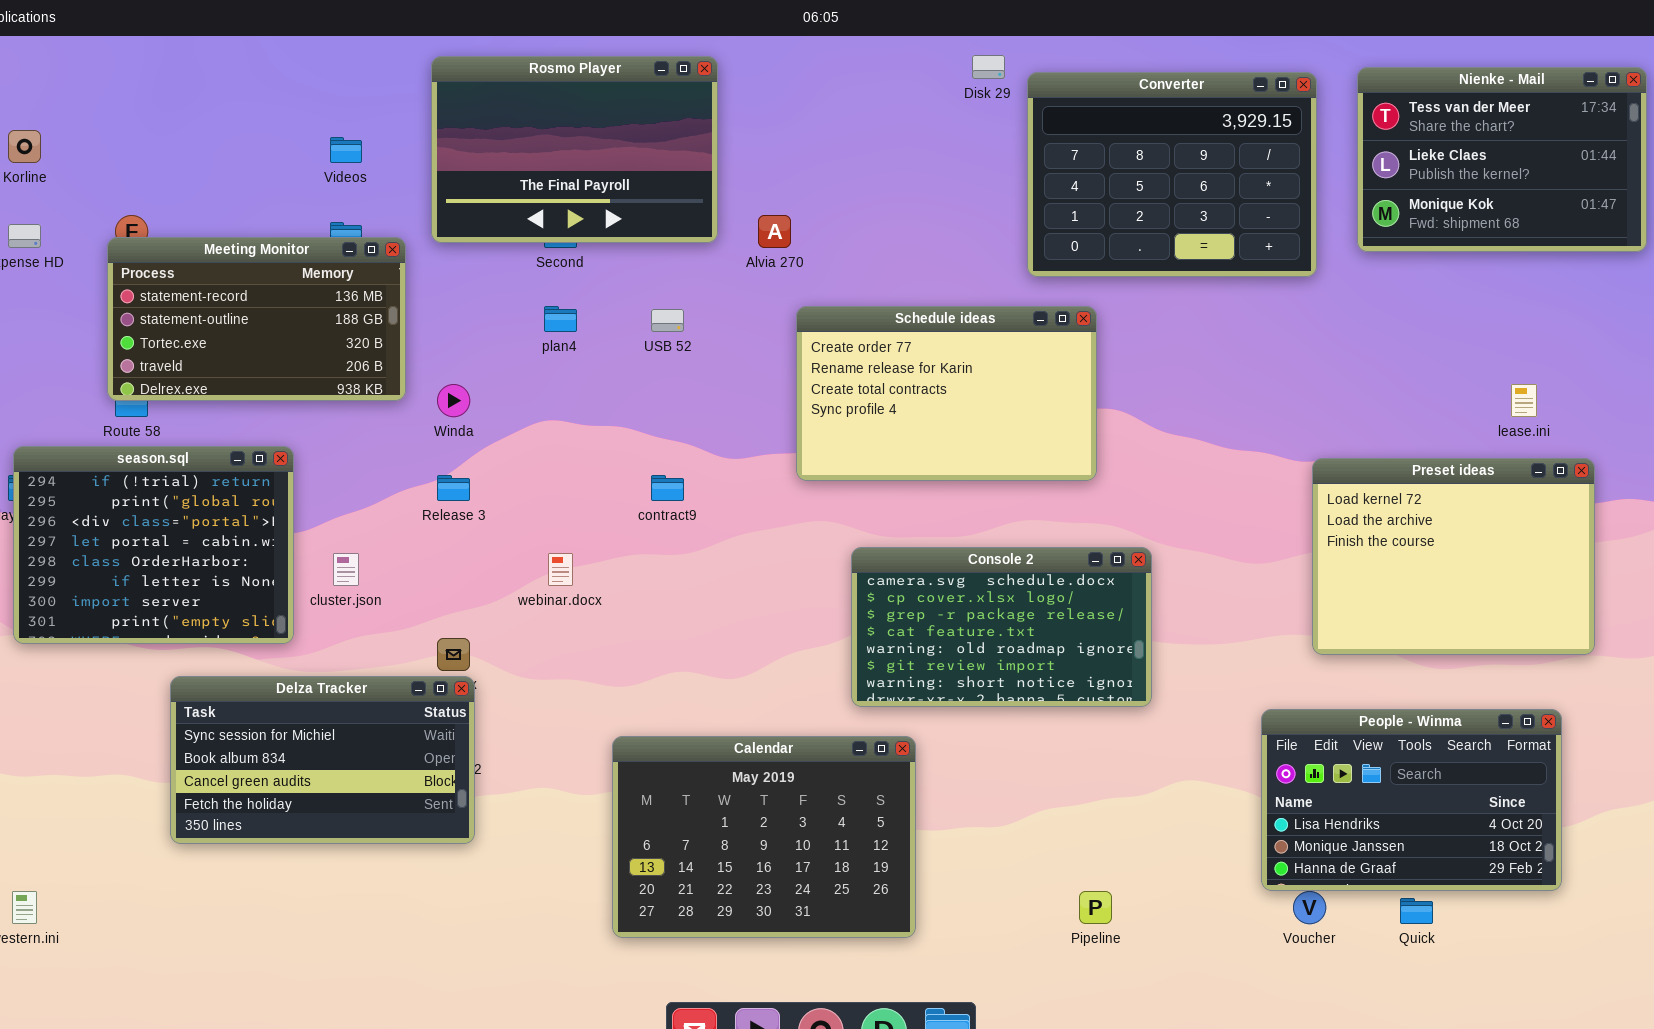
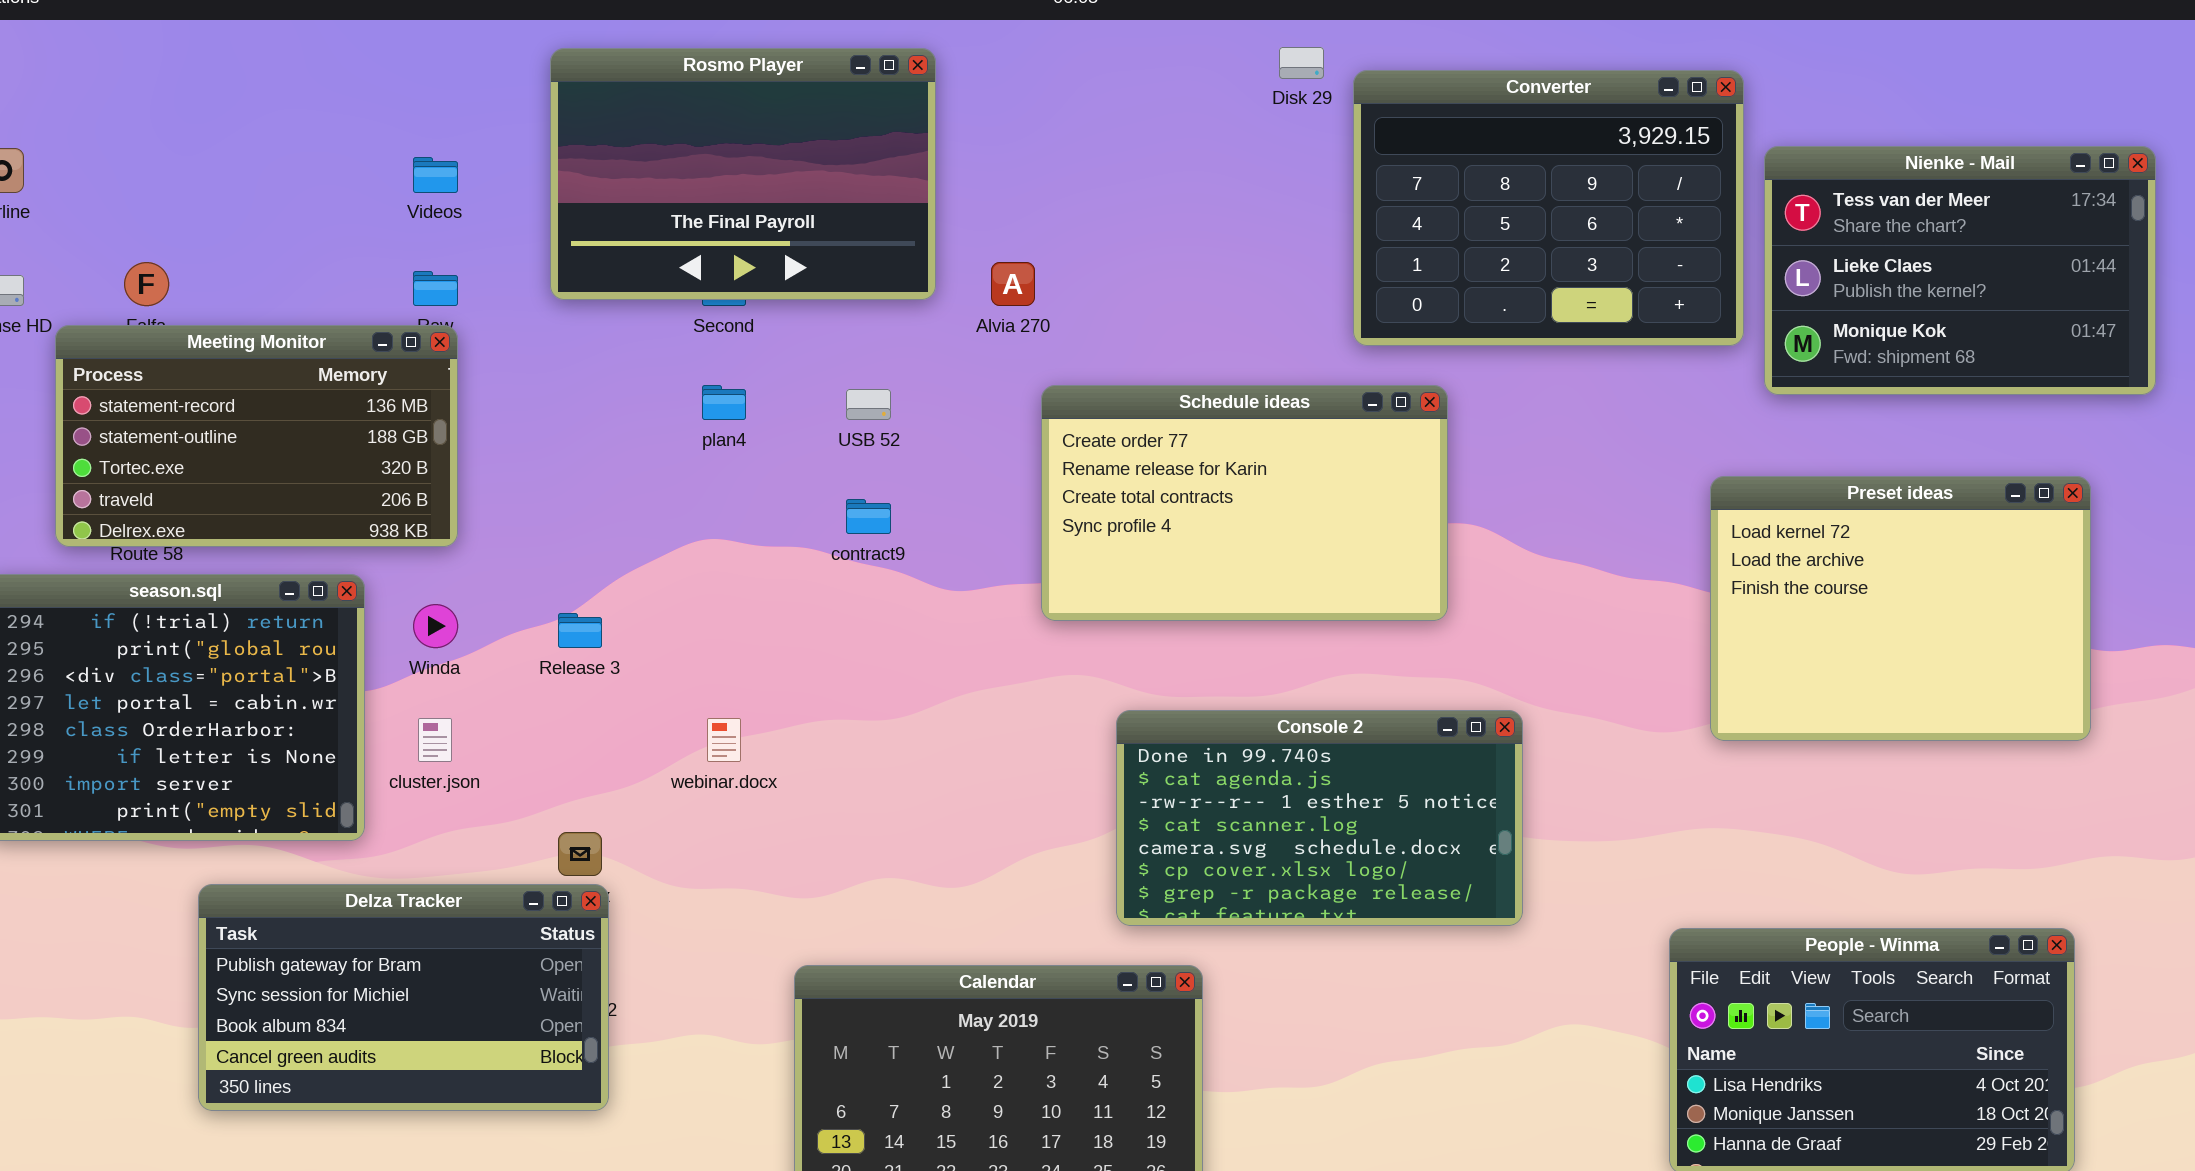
Nienke - Mail: [1357,67,1647,252] -> [1764,146,2156,395], moved
Meeting Monitor: [107,237,406,401] -> [55,325,458,547], moved
Winda: [437,384,470,417] -> [413,604,458,648], moved
Preset ideas: [1312,458,1595,655] -> [1710,476,2091,741], moved
contract9: [651,475,684,501] -> [846,499,891,534], moved
Console 2: [851,547,1152,707] -> [1116,710,1523,926], scrolled up 4 rows
Delza Tracker: [170,676,475,844] -> [198,884,609,1111], scrolled up 1 row

